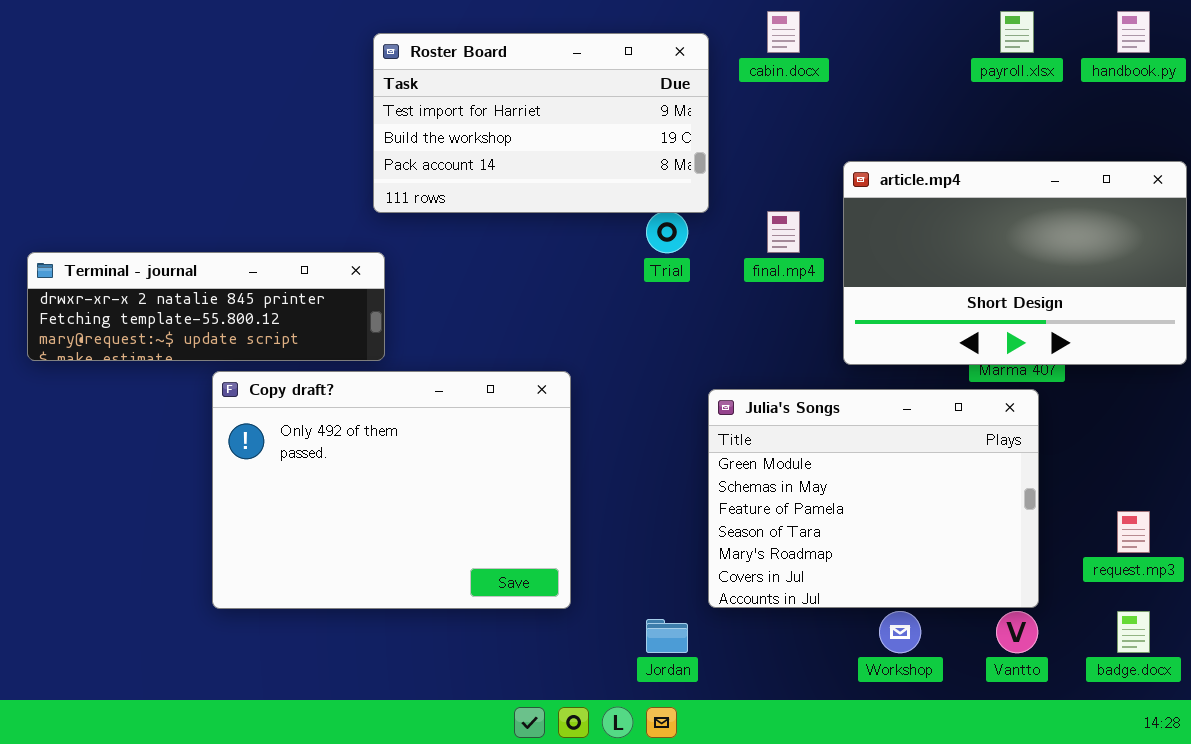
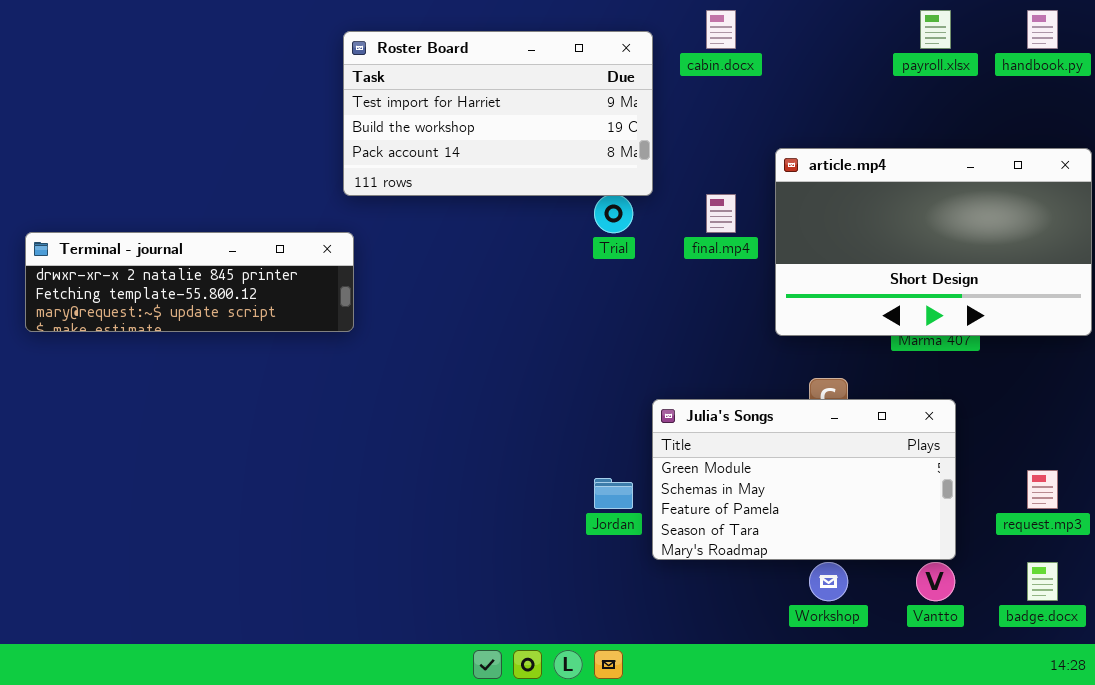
Copy draft?: [212,371,571,609] -> none, closed
Julia's Songs: [708,389,1039,608] -> [652,399,956,560], resized
Jordan: [646,619,688,653] -> [594,478,633,509], moved

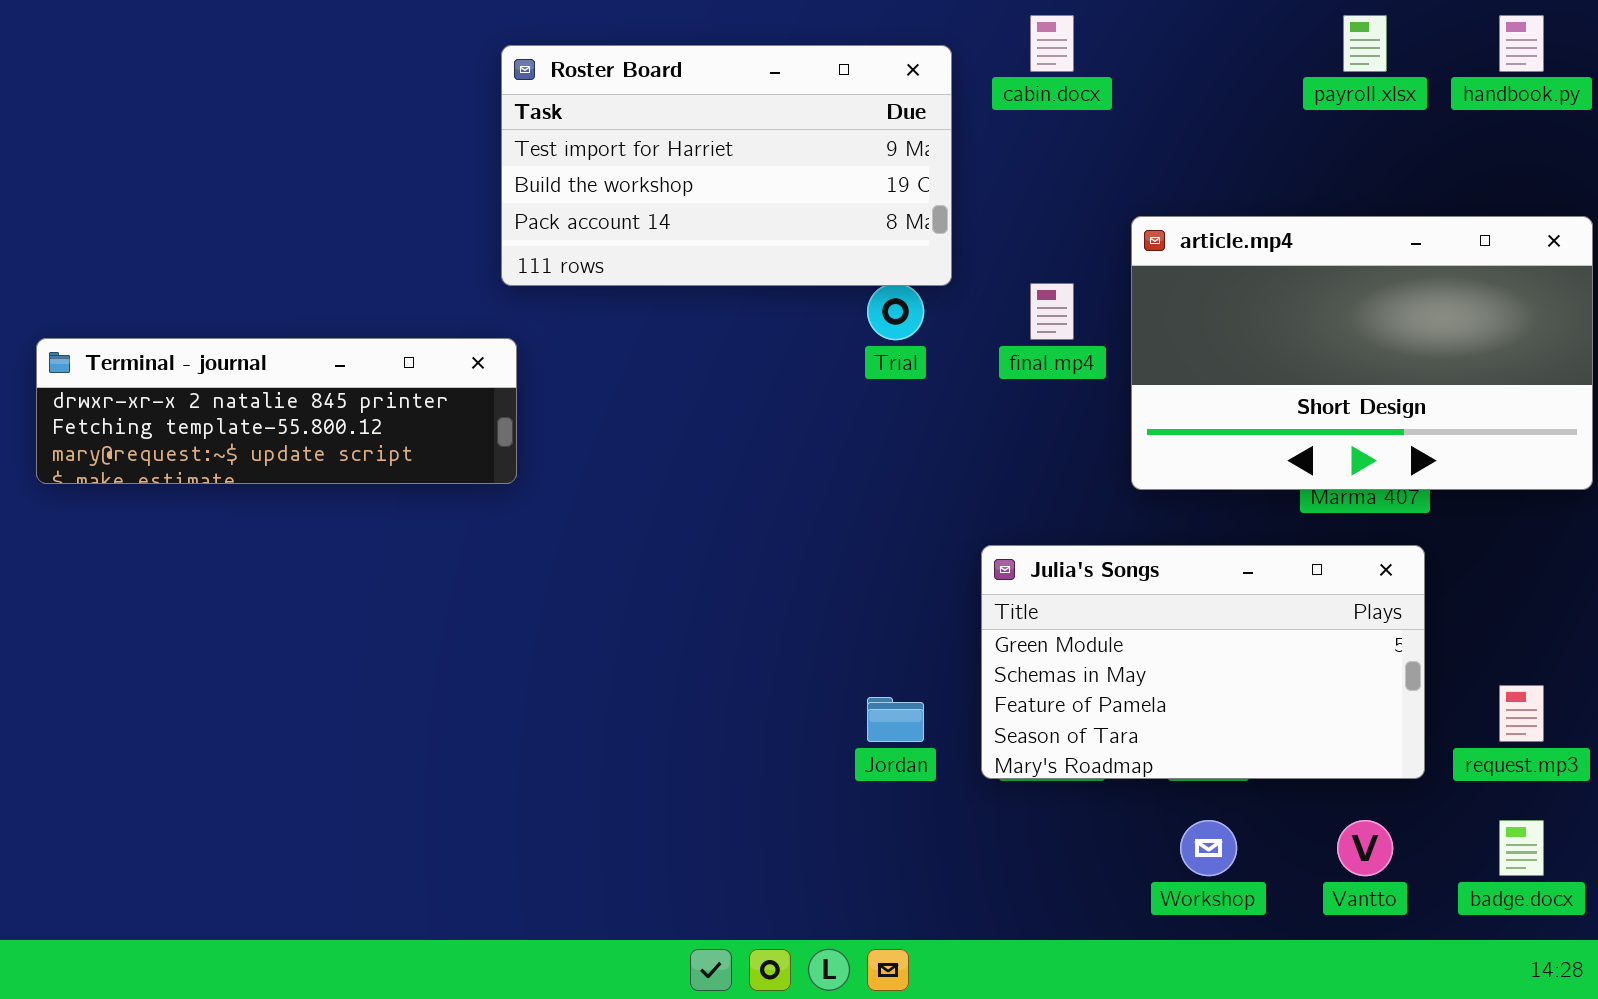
Julia's Songs: [652,399,956,560] -> [981,545,1425,779], moved

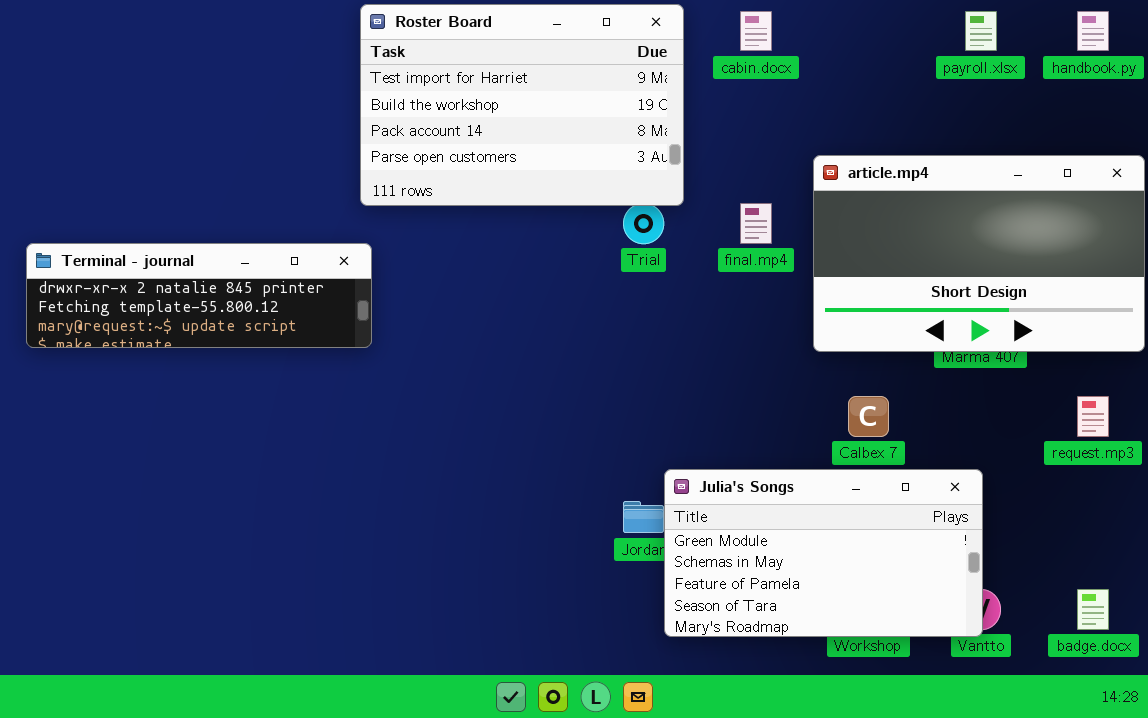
Roster Board: [501,45,952,286] -> [360,4,684,206], resized
Julia's Songs: [981,545,1425,779] -> [664,469,983,637], moved
request.mp3: [1499,685,1544,742] -> [1077,396,1109,437], moved

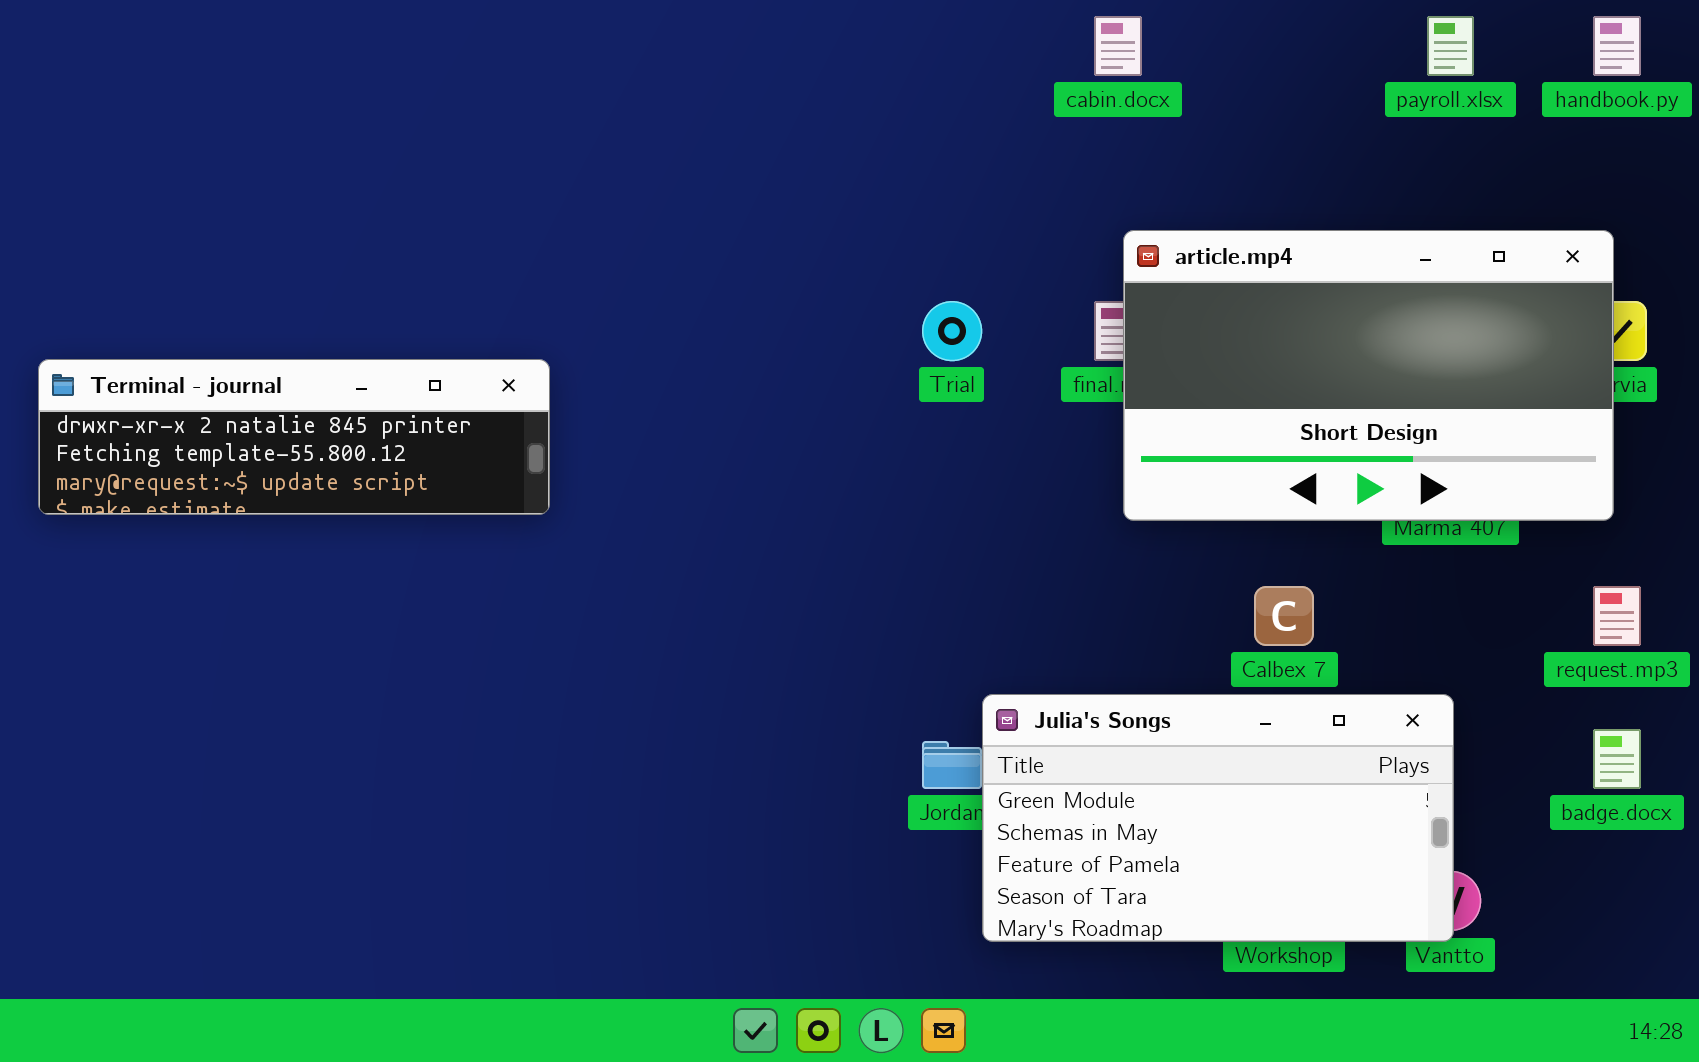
Roster Board: [360,4,684,206] -> none, closed
article.mp4: [813,155,1145,352] -> [1123,230,1614,521], moved
badge.docx: [1077,589,1109,630] -> [1593,729,1641,789], moved

